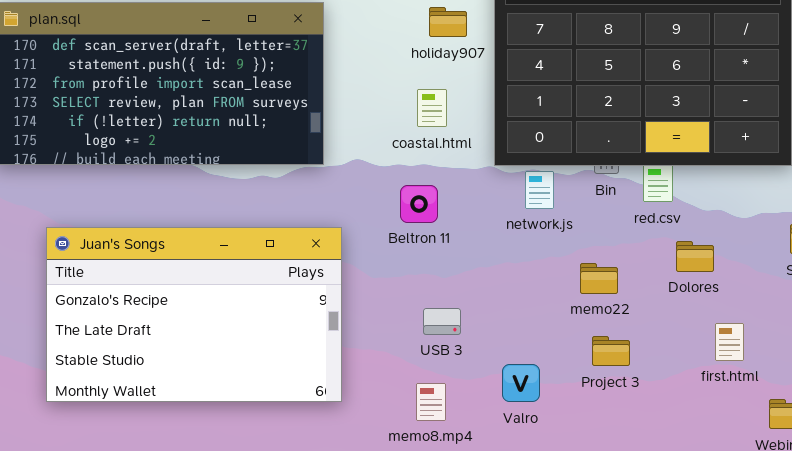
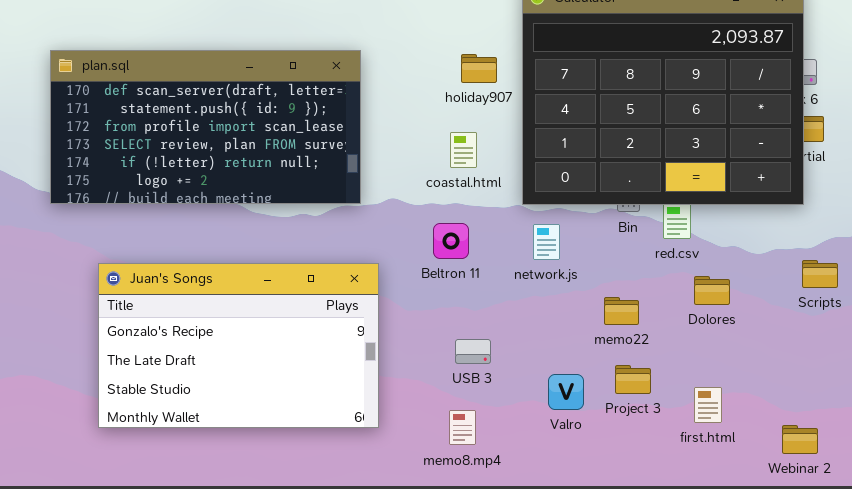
network.js: [525,171,554,209] -> [533,224,560,260], moved
first.html: [715,323,744,361] -> [694,387,722,423], moved
Valro: [502,364,540,402] -> [548,374,584,410], moved

